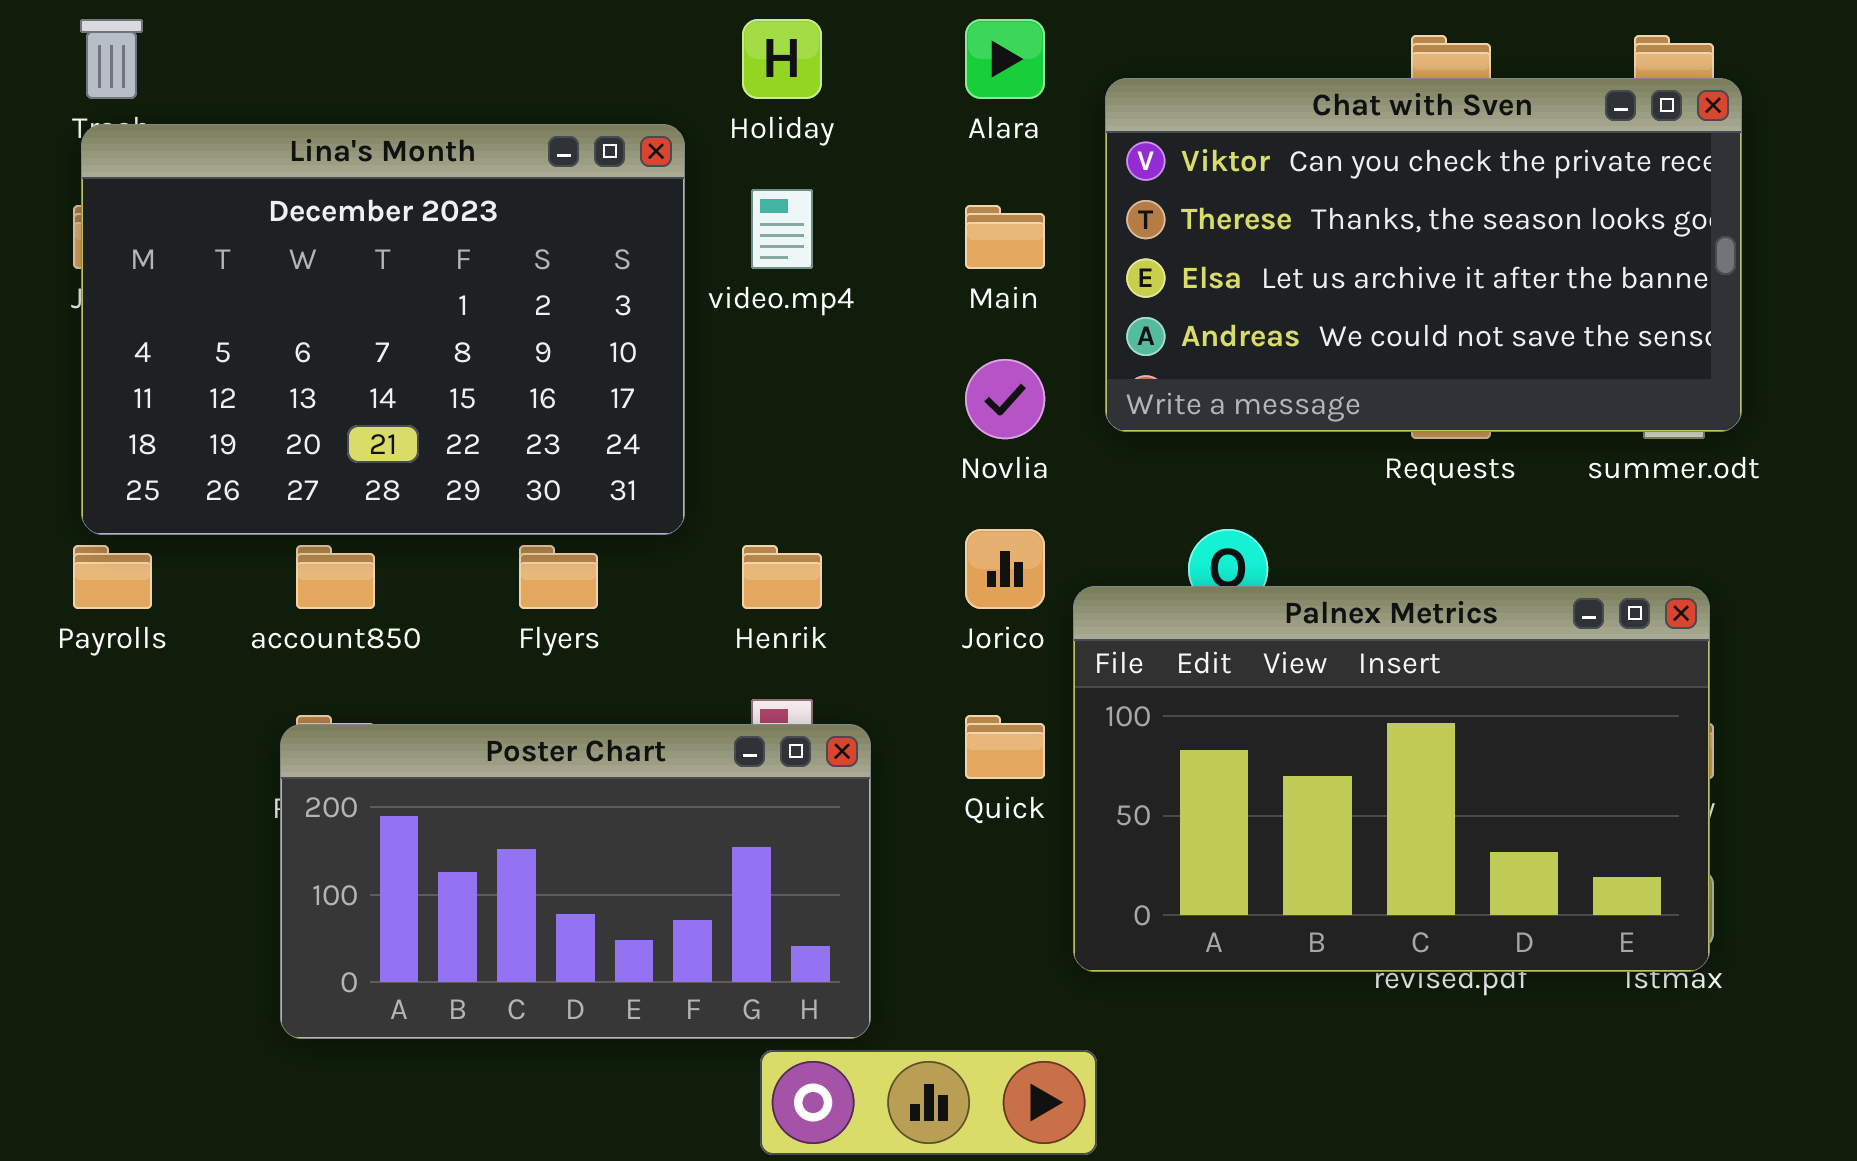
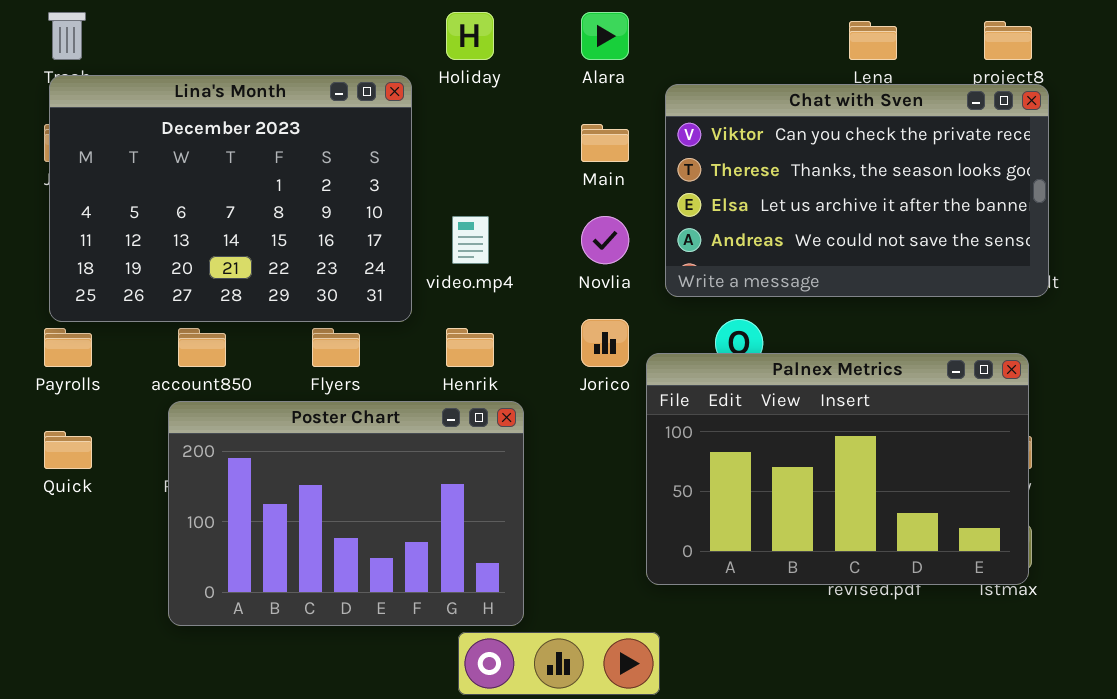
Chat with Sven: [1105,78,1742,432] -> [665,84,1049,297], moved
video.mp4: [751,189,813,269] -> [452,216,489,264], moved
Quick: [965,715,1045,779] -> [44,431,92,469], moved
Poster Chart: [280,724,871,1039] -> [168,401,524,626], resized

